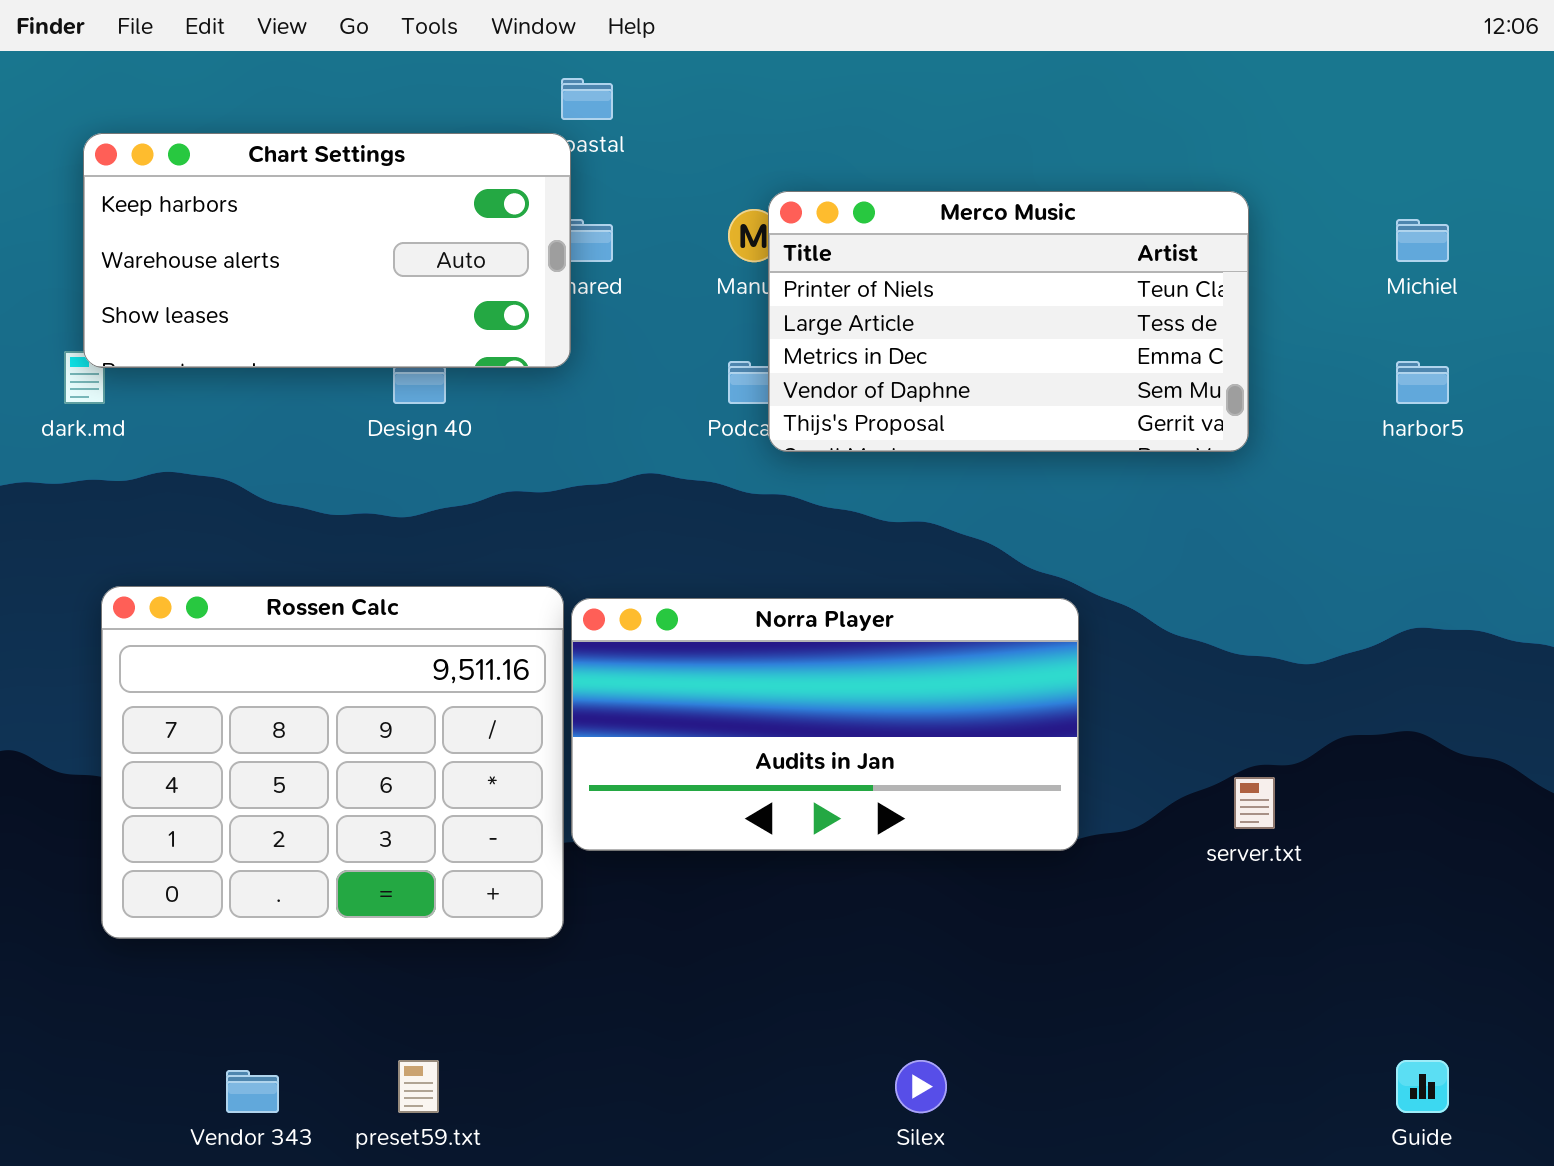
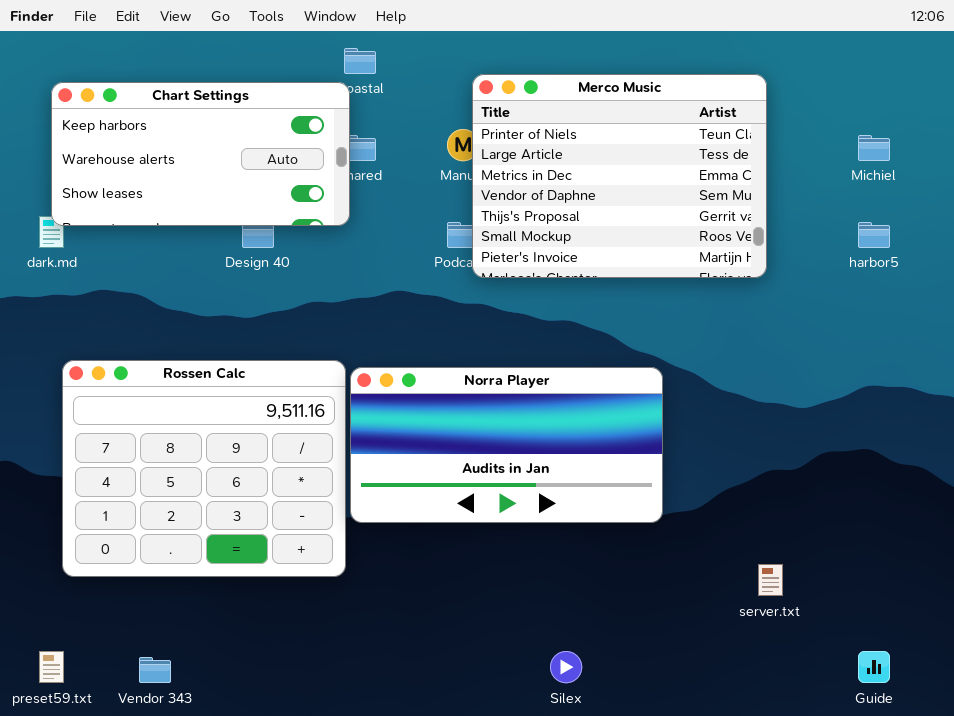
Merco Music: [768,191,1249,452] -> [472,74,767,278], resized
server.txt: [1234,777,1275,829] -> [758,564,783,596], moved
preset59.txt: [398,1060,439,1113] -> [39,651,64,683], moved

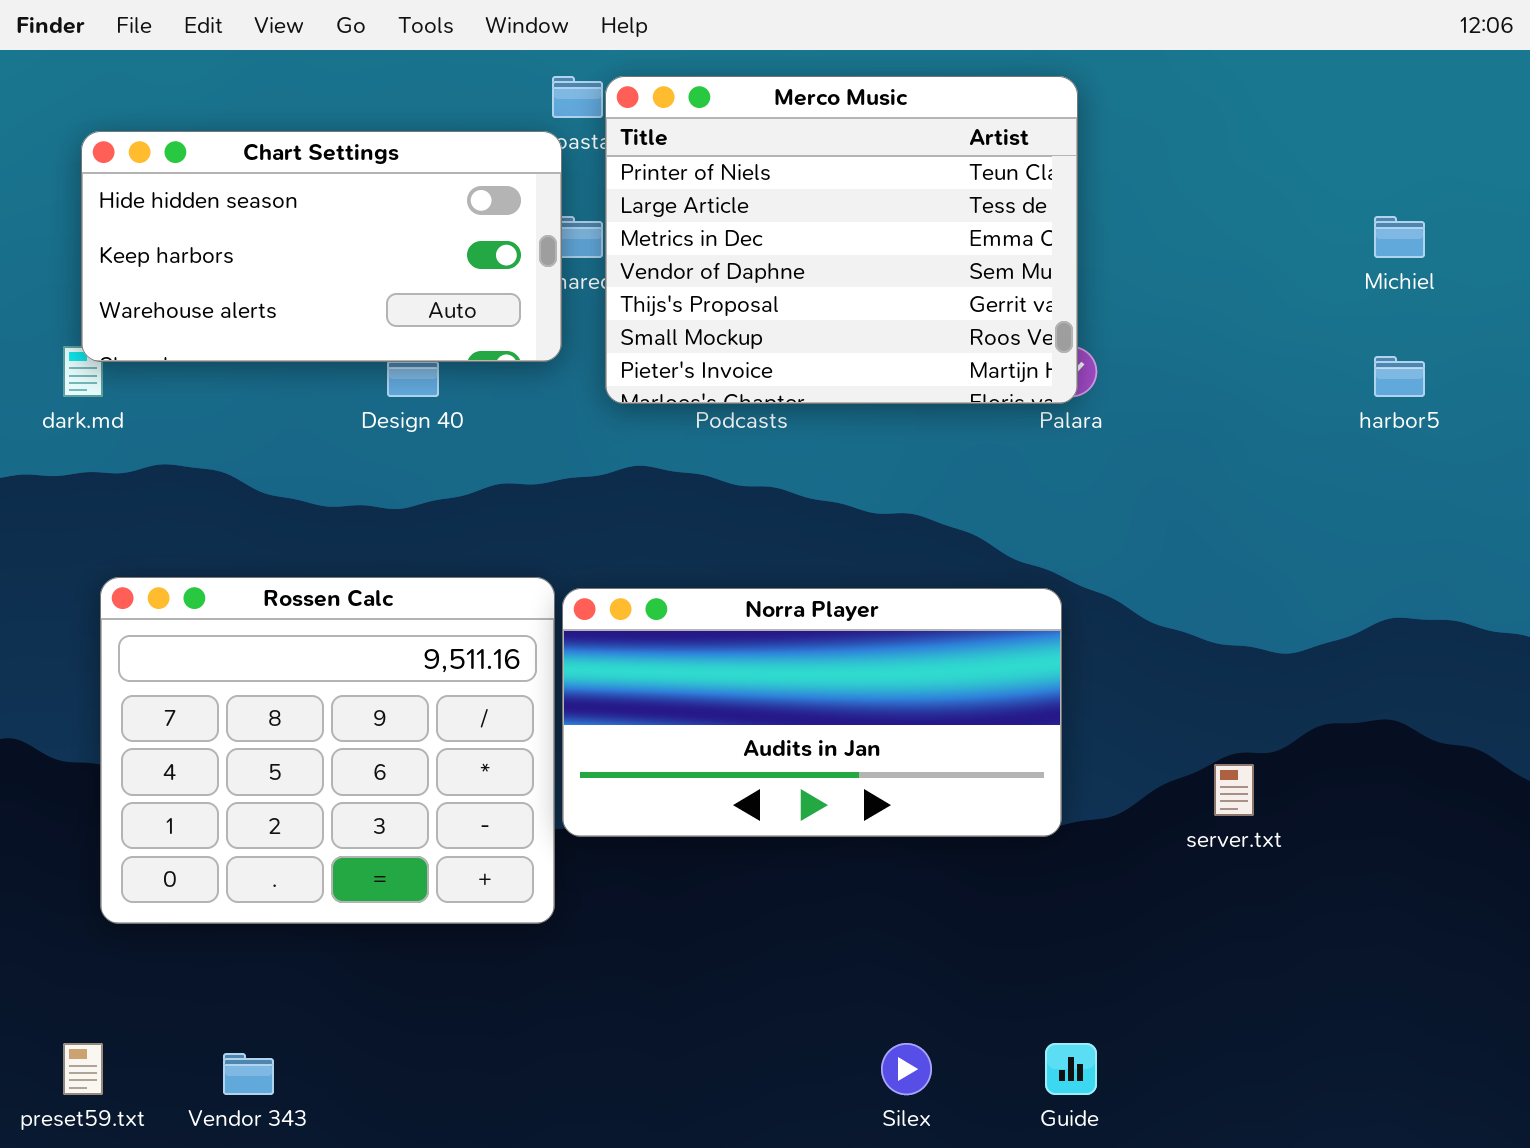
Merco Music: [472,74,767,278] -> [605,76,1078,404], moved
Chart Settings: [51,82,350,226] -> [81,131,562,362], scrolled up 1 row
server.txt: [758,564,783,596] -> [1214,764,1254,816], moved
Guide: [858,651,890,683] -> [1045,1043,1097,1095], moved

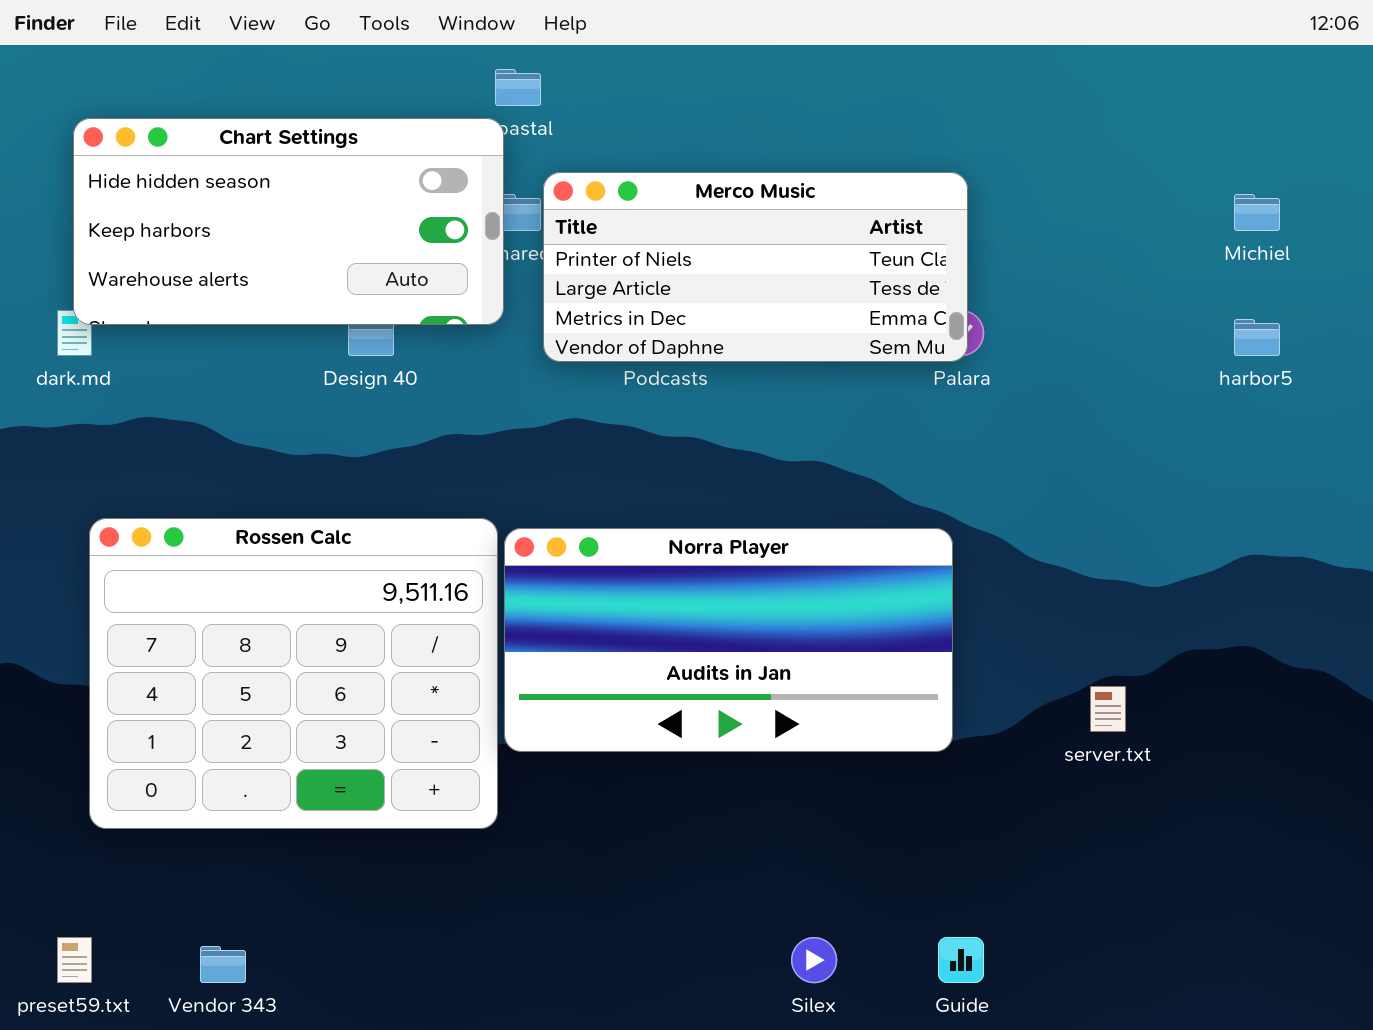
Merco Music: [605,76,1078,404] -> [543,172,968,362], resized

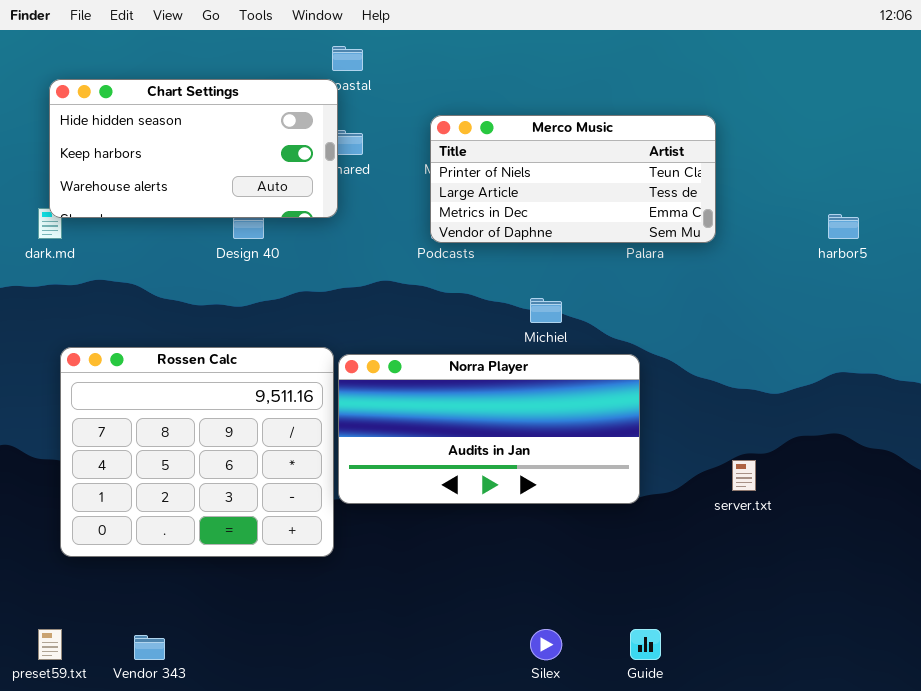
Merco Music: [543,172,968,362] -> [430,115,716,243], moved
Michiel: [1234,194,1280,231] -> [530,298,562,323], moved

